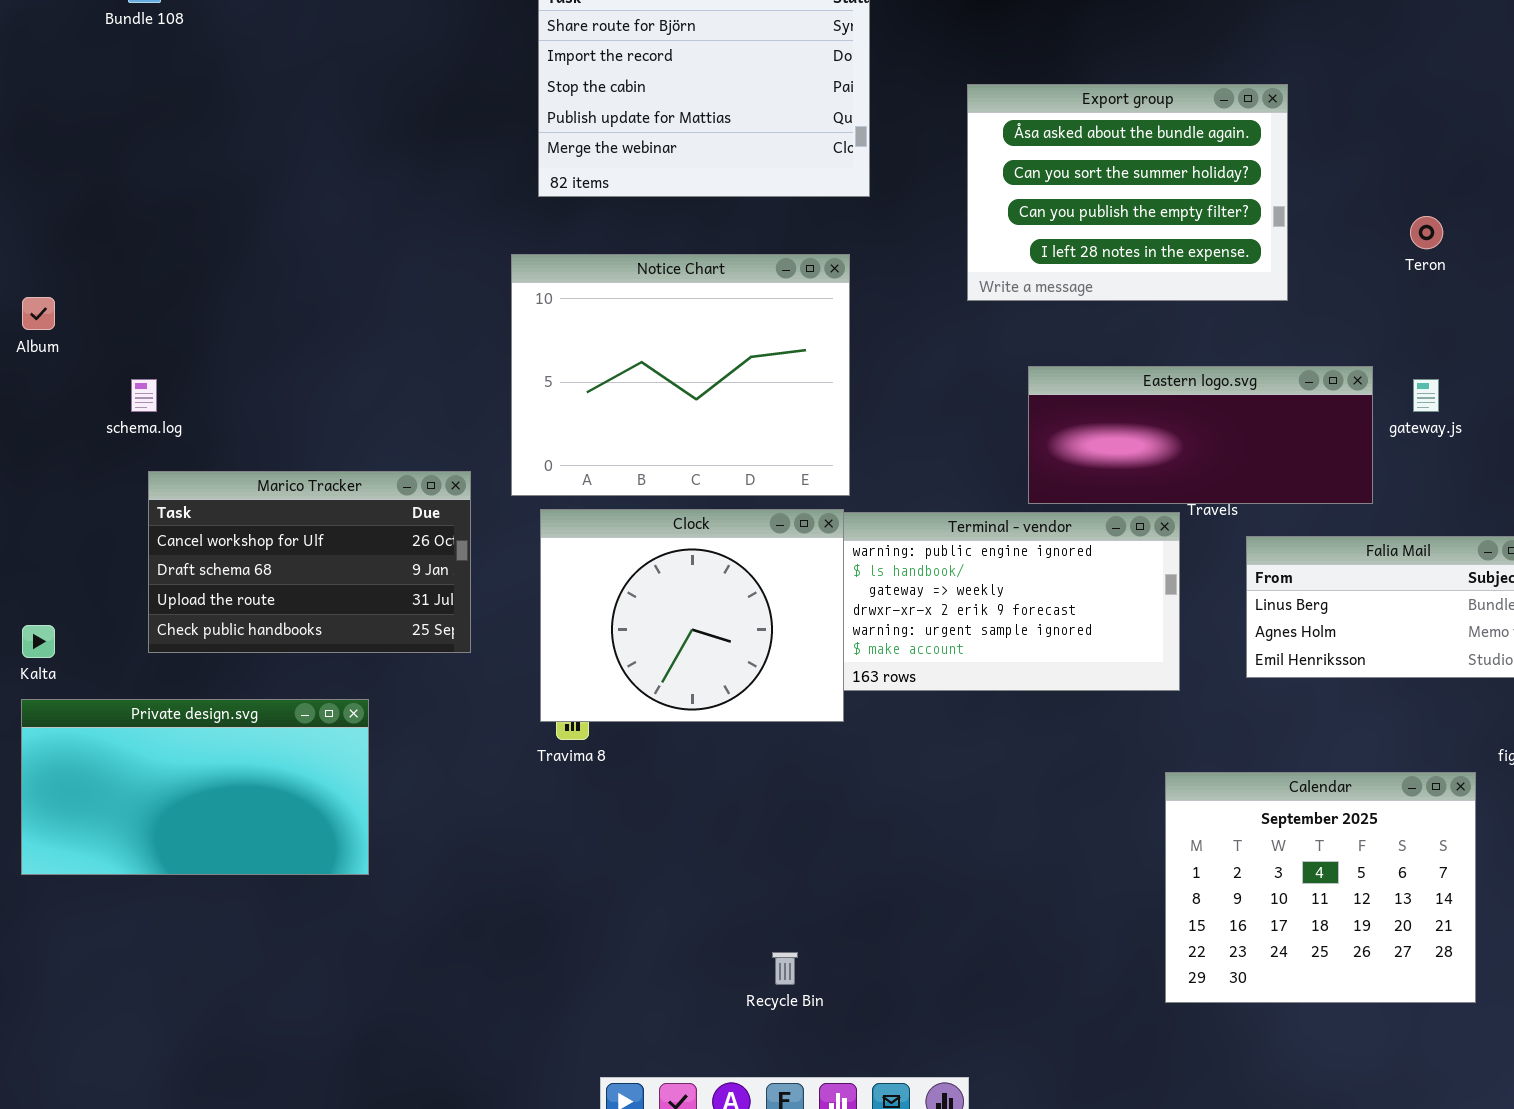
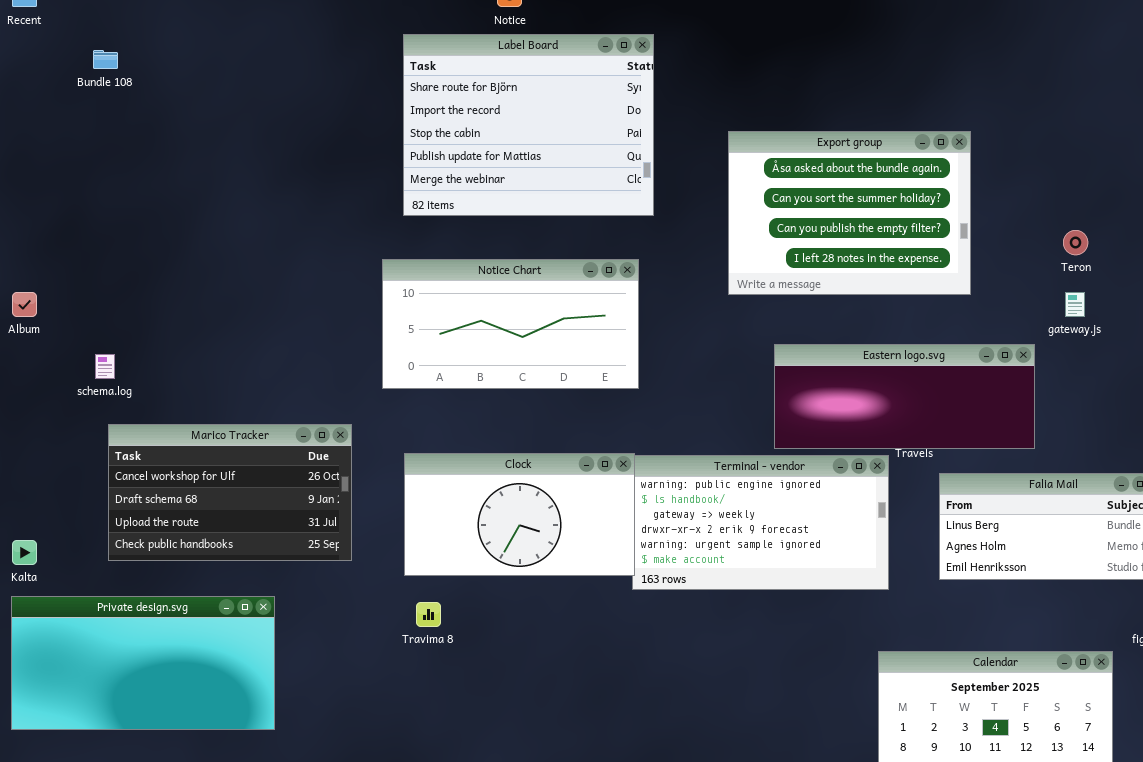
Notice Chart: [511,254,850,496] -> [382,259,639,389], resized
gateway.js: [1413,379,1439,412] -> [1065,292,1085,317], moved
Clock: [540,509,844,722] -> [404,453,635,576], resized

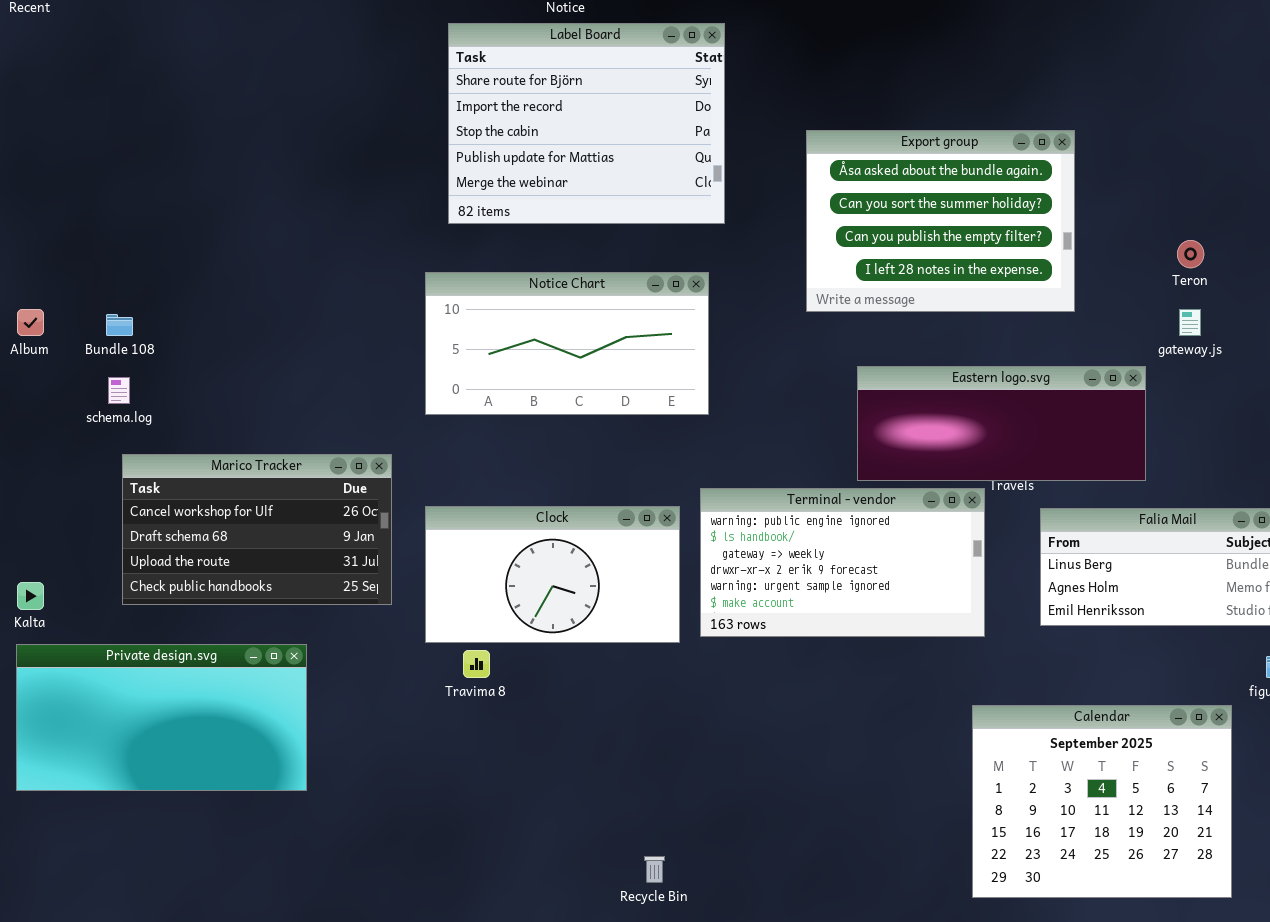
Bundle 108: [93,50,118,69] -> [106,314,133,336], moved
Clock: [404,453,635,576] -> [425,506,680,643], moved

